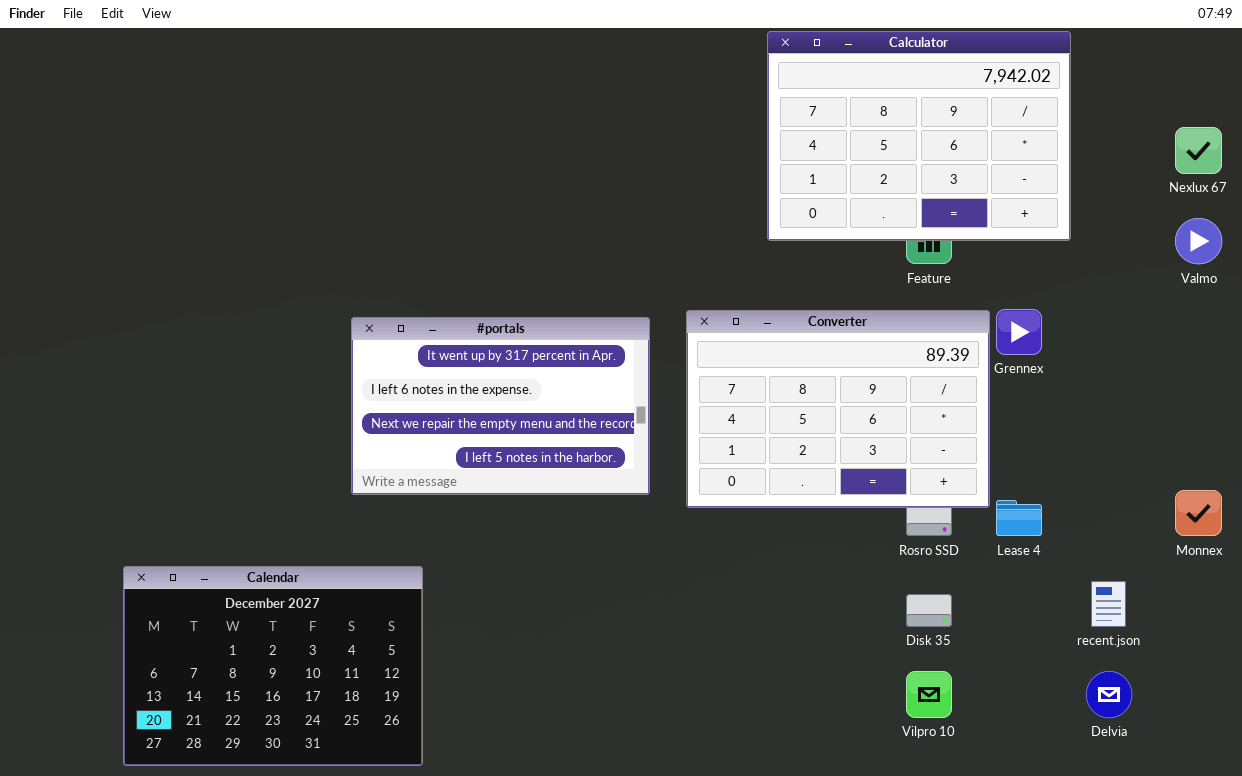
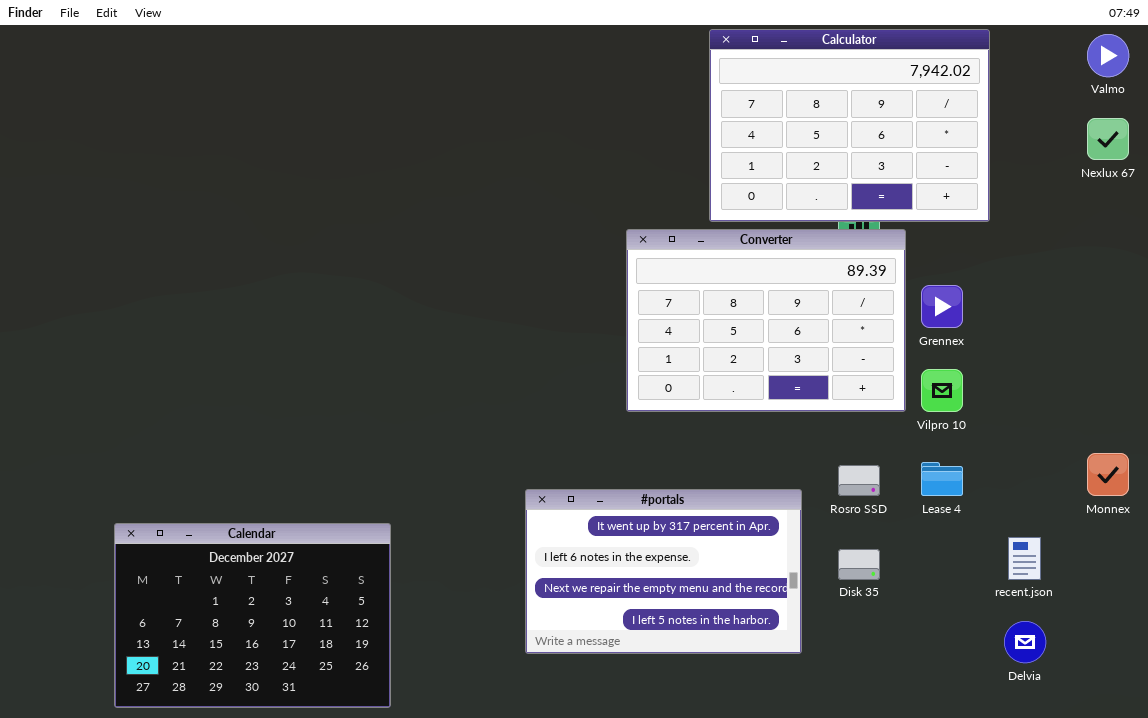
Valmo: [1175,218,1222,264] -> [1087,34,1129,77], moved
Converter: [686,310,990,508] -> [626,229,906,412], moved
#portals: [351,317,650,495] -> [525,489,802,654], moved
Vilpro 10: [906,671,952,718] -> [921,369,963,412], moved

